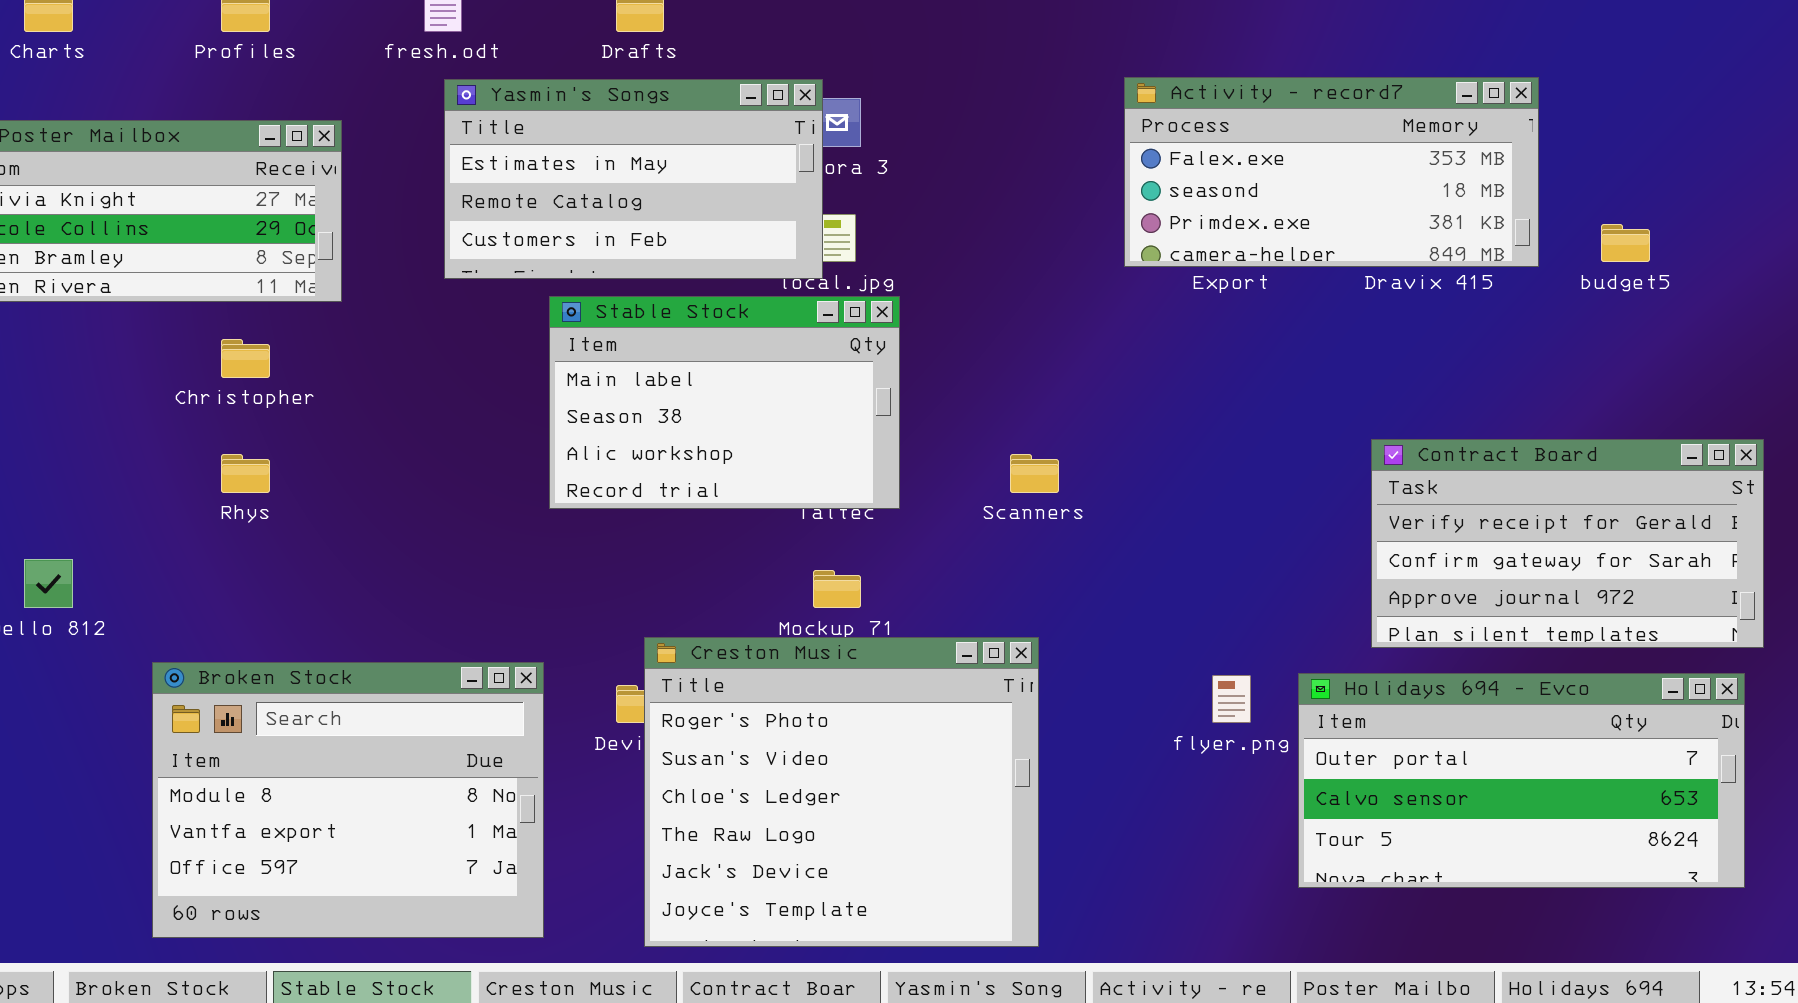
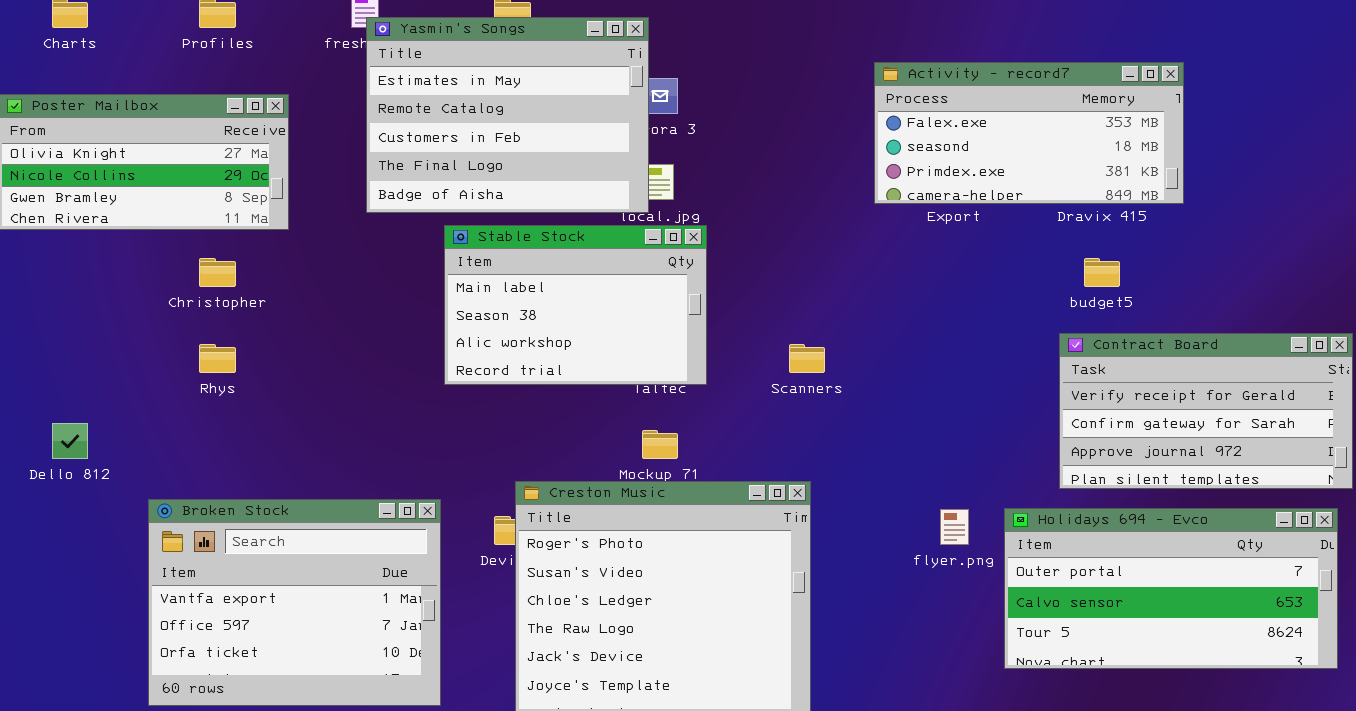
Yasmin's Songs: [444,79,823,279] -> [366,17,649,213], resized
budget5: [1601,224,1650,262] -> [1084,258,1120,287], moved
Broken Stock: [152,662,544,938] -> [148,499,441,706], scrolled down 1 row

